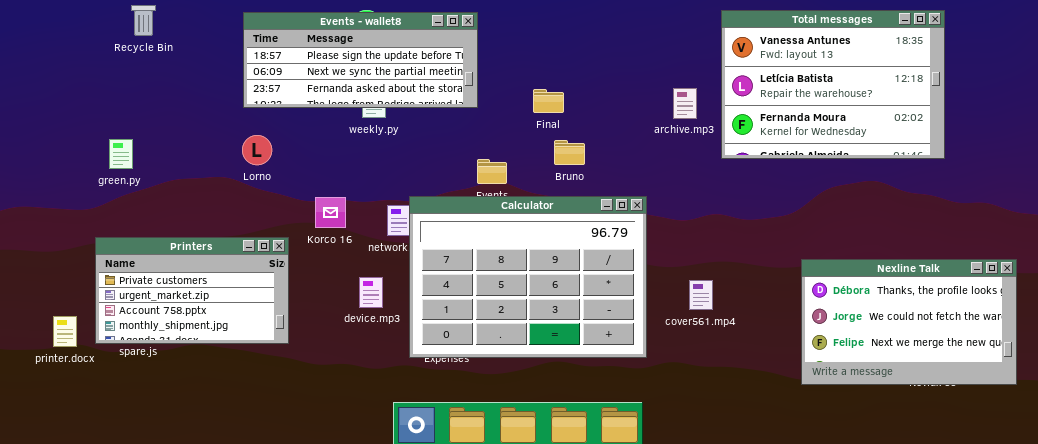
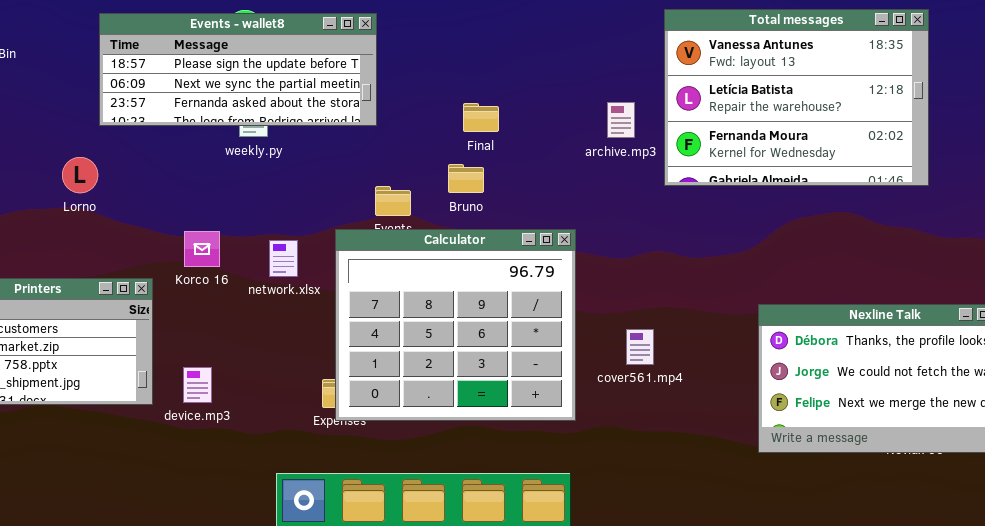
Final: [533,89,564,113] -> [463,103,499,132], moved
Lorno: [242,135,272,165] -> [62,157,98,193], moved
Bruno: [554,140,585,165] -> [448,164,484,193], moved
Calculator: [409,196,647,358] -> [335,229,576,421], resized
device.mp3: [359,277,383,308] -> [183,367,212,403], moved

